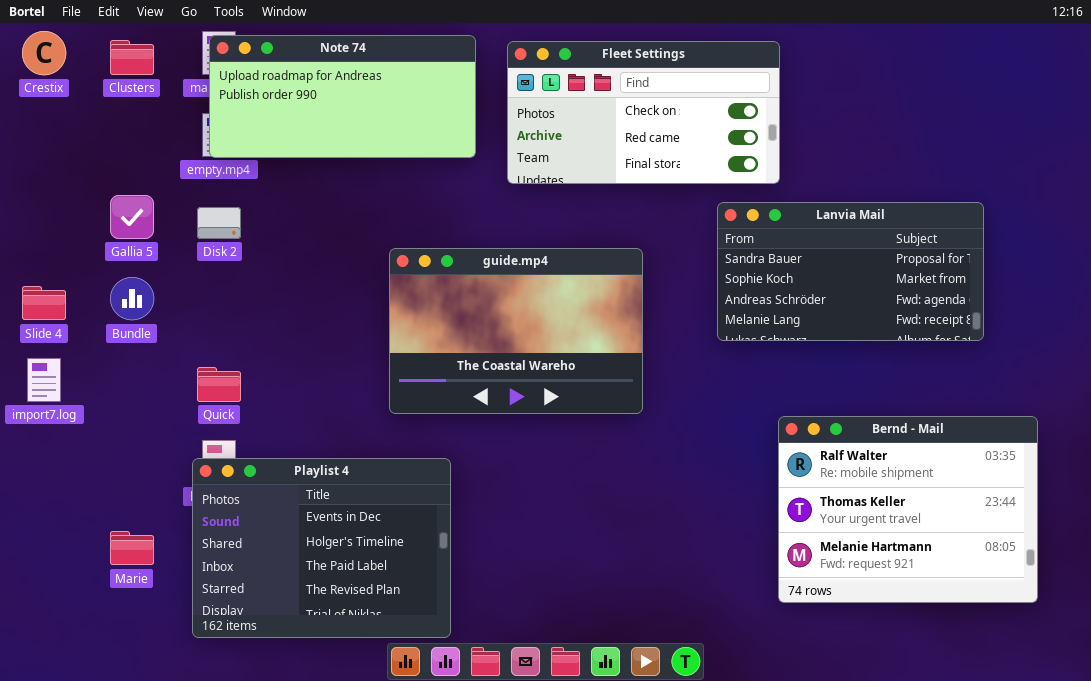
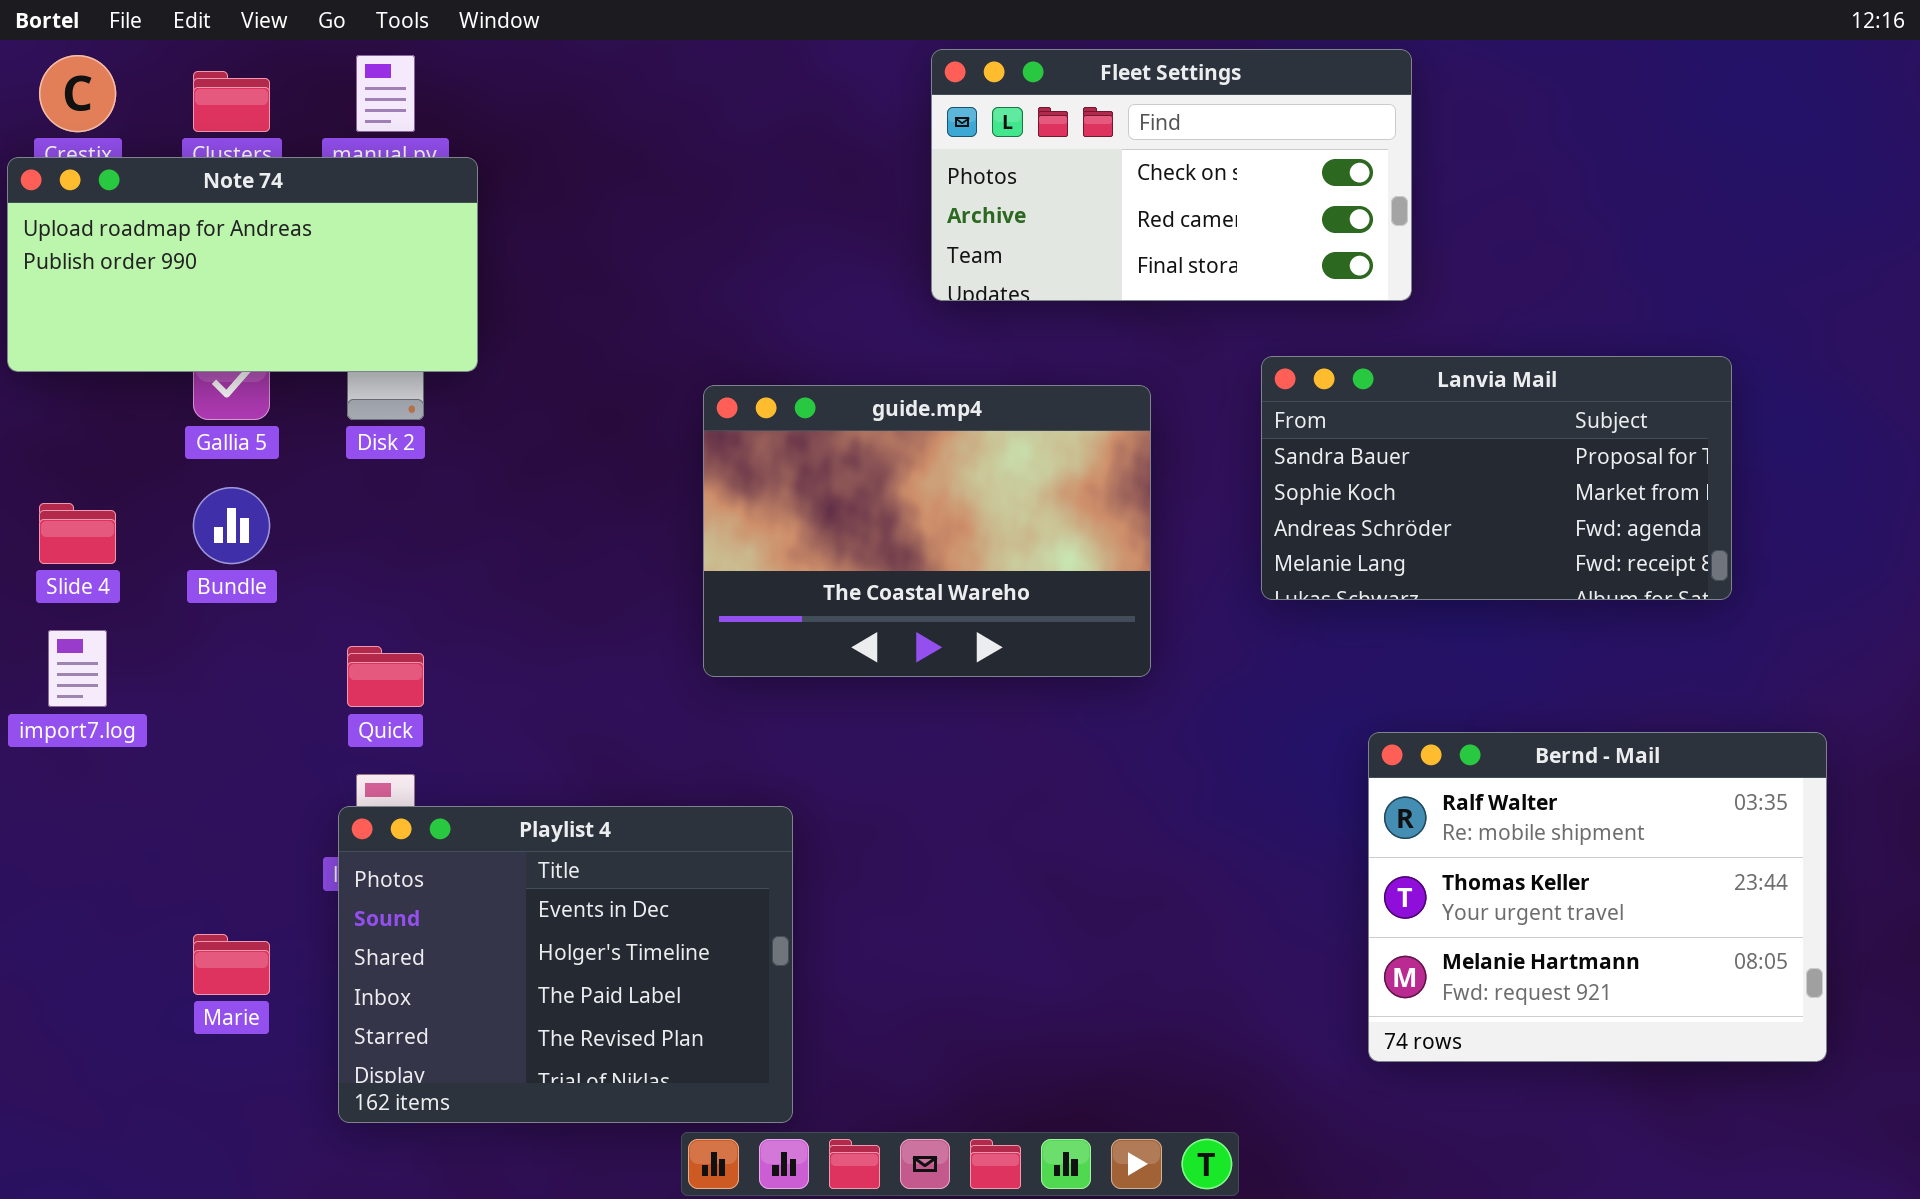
Note 74: [209,35,476,158] -> [7,157,478,372], moved
Fleet Settings: [507,41,780,184] -> [931,49,1412,301], moved
guide.mp4: [389,248,643,414] -> [703,385,1151,677], moved

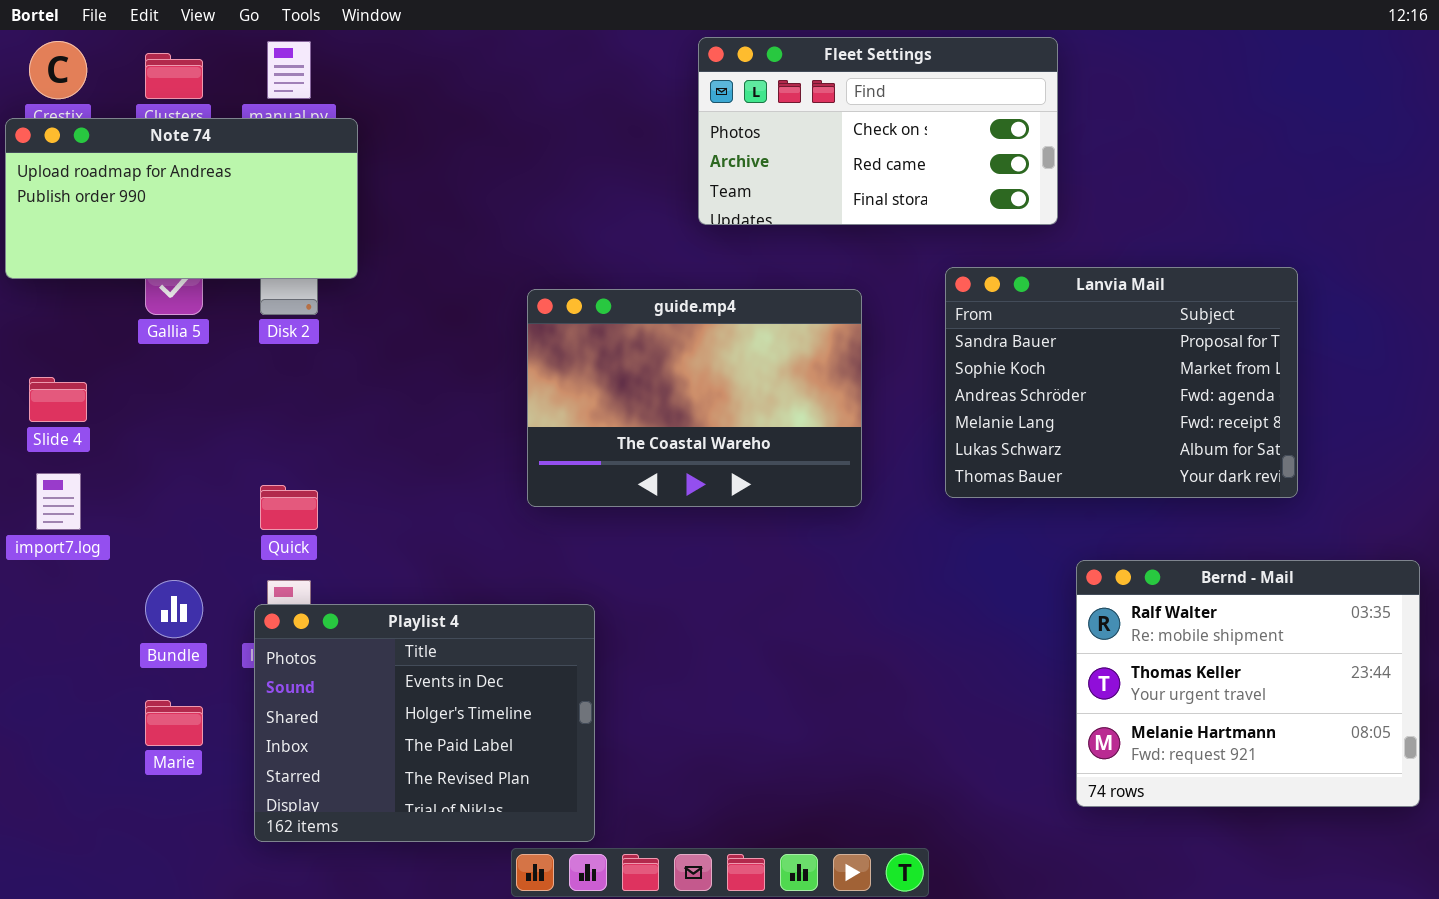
Lanvia Mail: [1261,356,1732,600] -> [945,267,1298,498], resized
Bundle: [193,487,270,564] -> [145,580,203,638], moved
Bernd - Mail: [1368,732,1827,1062] -> [1076,560,1420,807], moved

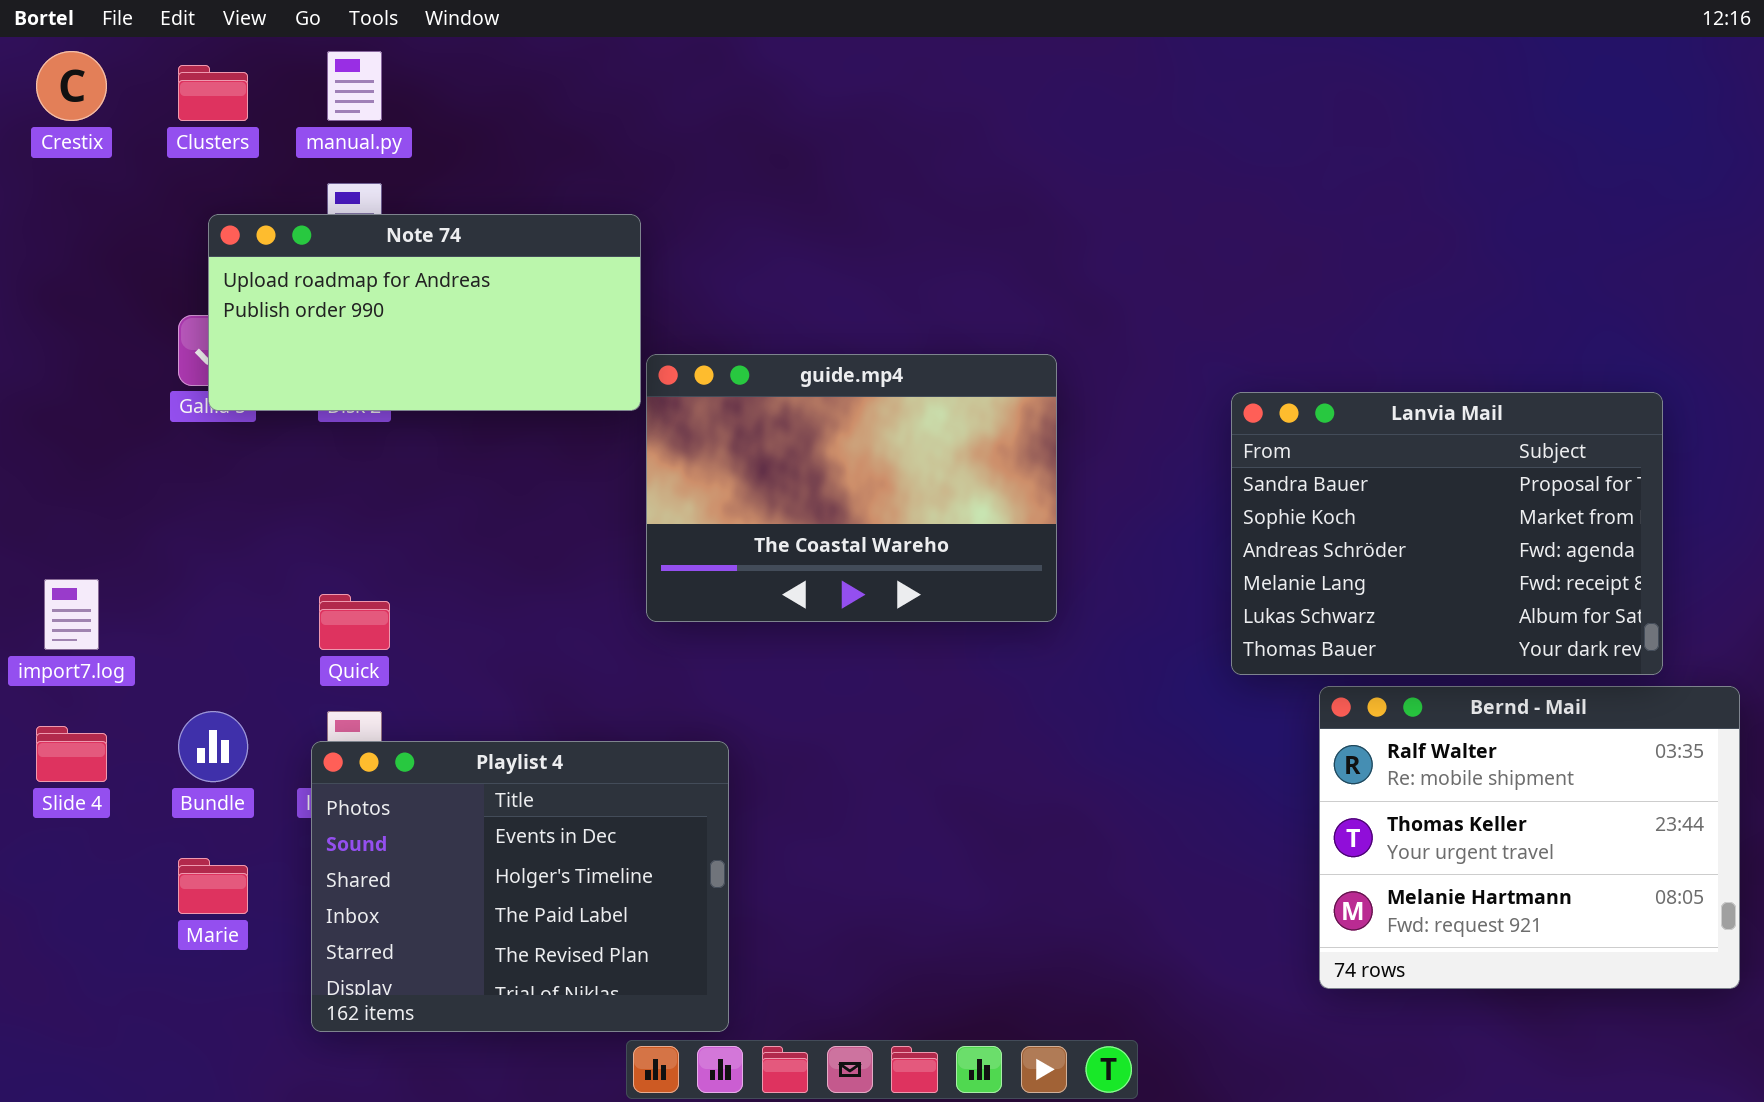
Fleet Settings: [698,37,1058,225] -> none, closed
Note 74: [5,118,358,279] -> [208,214,641,411], moved
Lanvia Mail: [945,267,1298,498] -> [1231,392,1663,675], moved
Slide 4: [29,377,87,422] -> [36,726,107,782], moved

